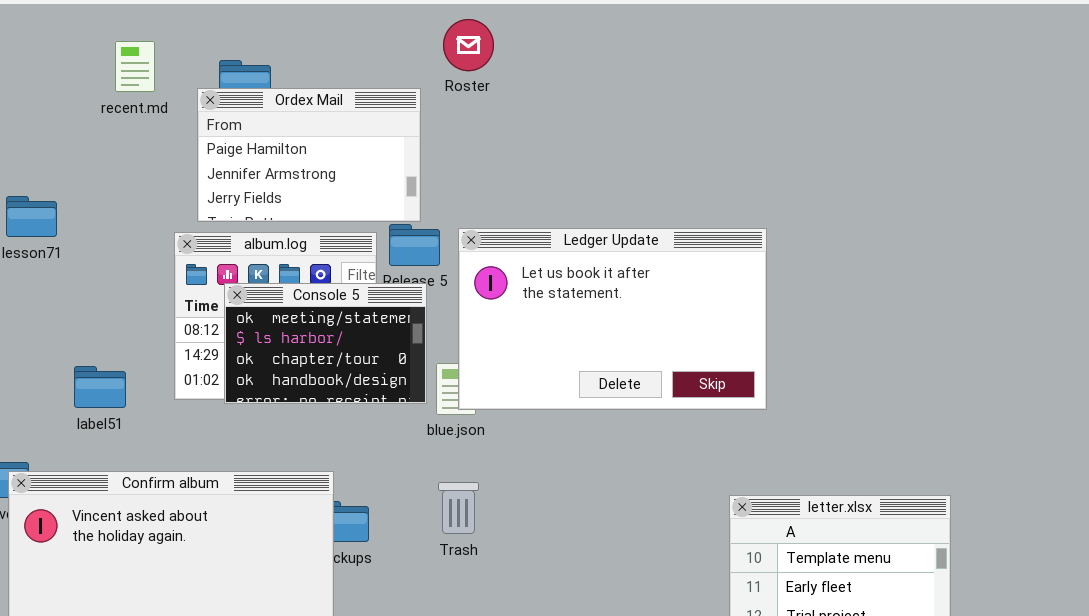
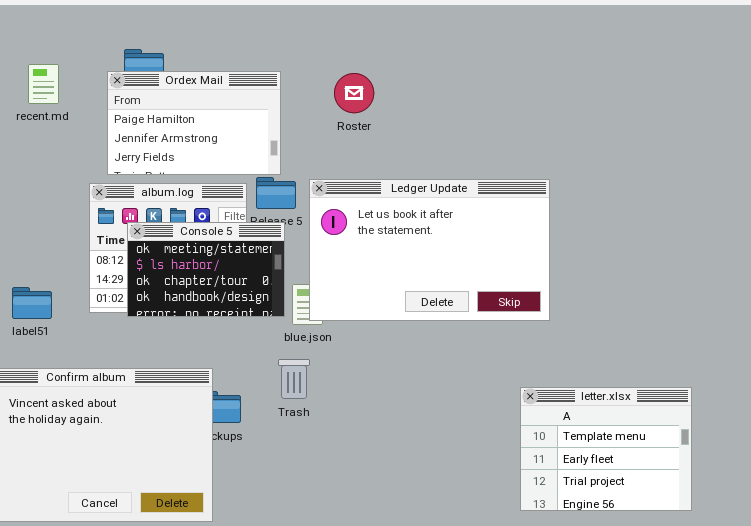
Roster: [443,19,494,71] -> [334,73,374,113], moved
recent.md: [115,41,155,92] -> [28,64,59,104], moved
Trash: [438,482,479,534] -> [278,359,310,399], moved

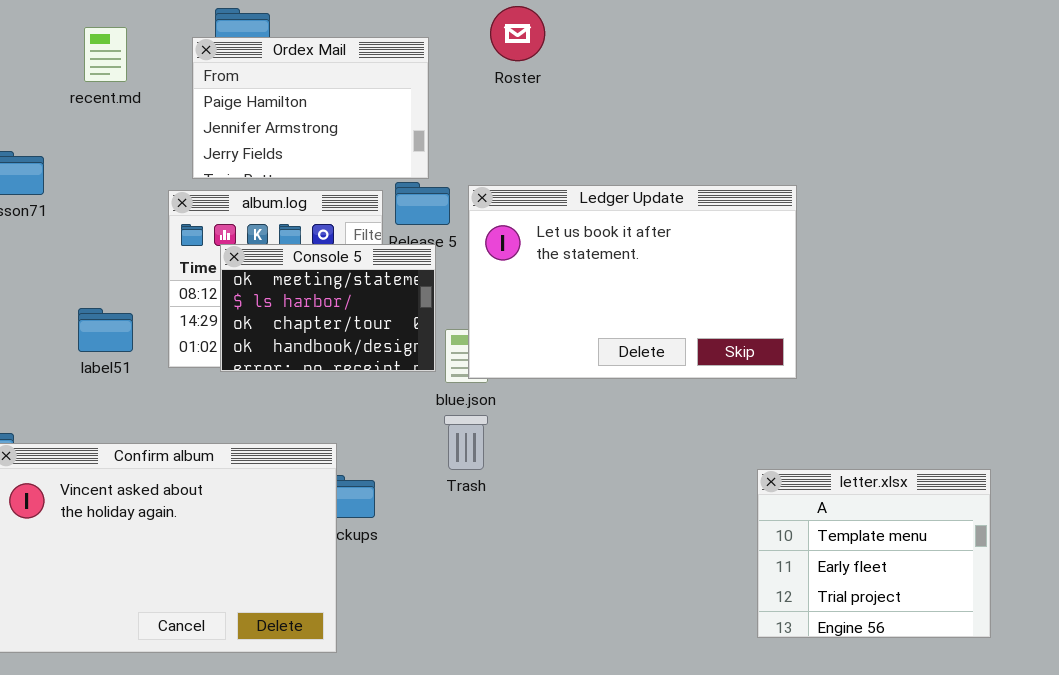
Roster: [334,73,374,113] -> [490,6,545,61], moved
label51: [12,287,52,319] -> [78,308,133,352], moved
Trash: [278,359,310,399] -> [444,415,488,470], moved

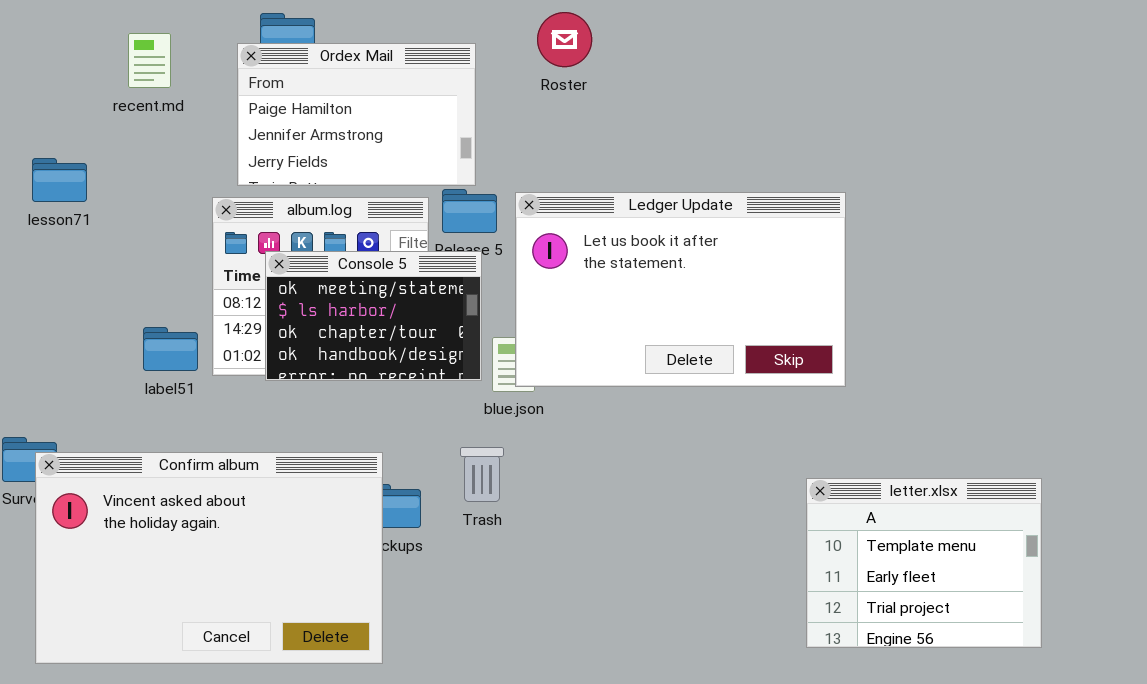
label51: [78,308,133,352] -> [143,327,198,371], moved
Trash: [444,415,488,470] -> [460,447,504,502], moved

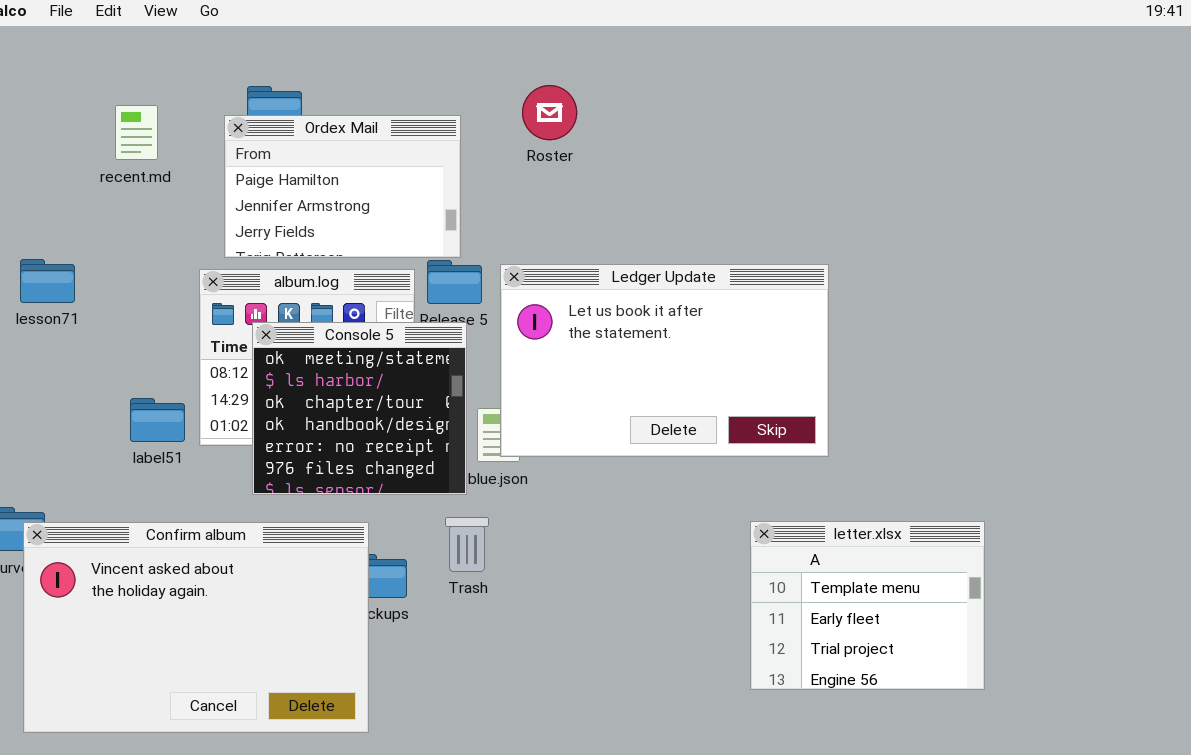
lesson71: [32,158,87,202] -> [20,259,75,303], moved
Console 5: [265,251,482,381] -> [252,322,467,495], resized
letter.xlsx: [806,478,1042,648] -> [750,521,985,690], moved

